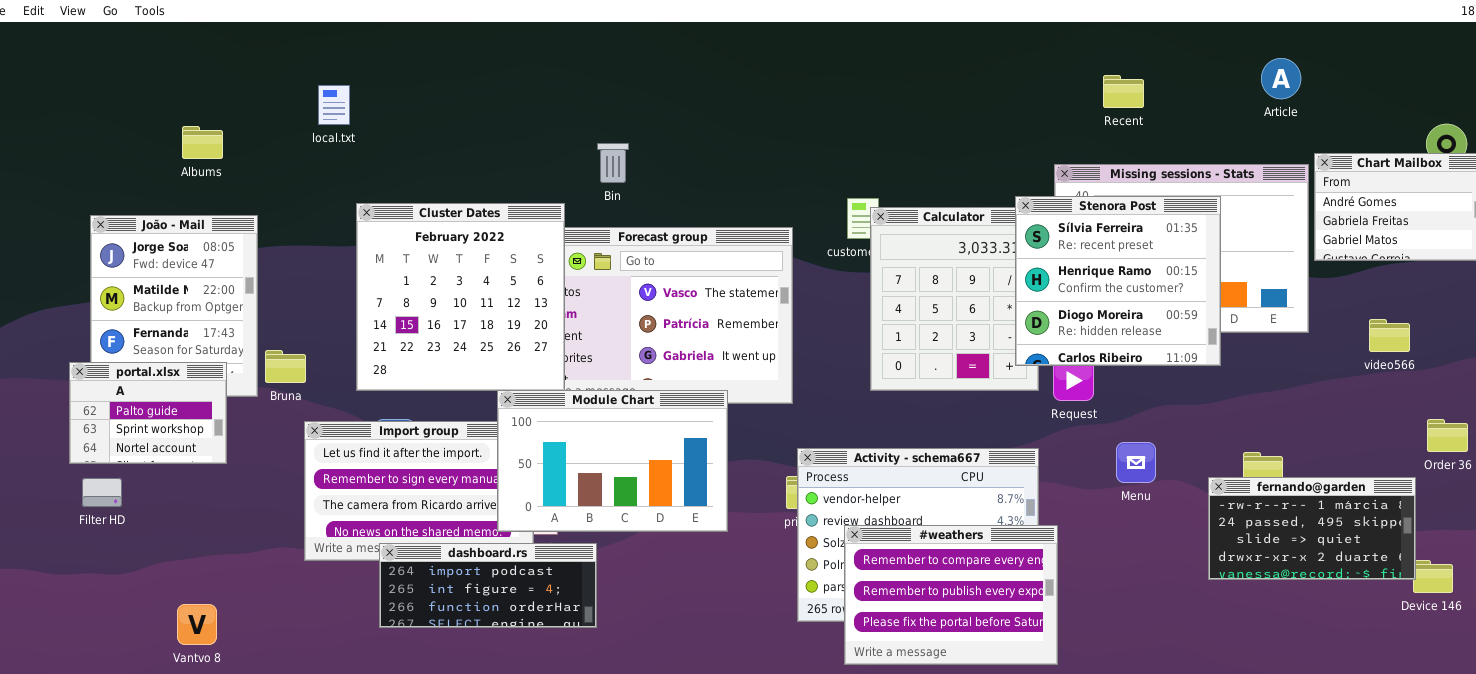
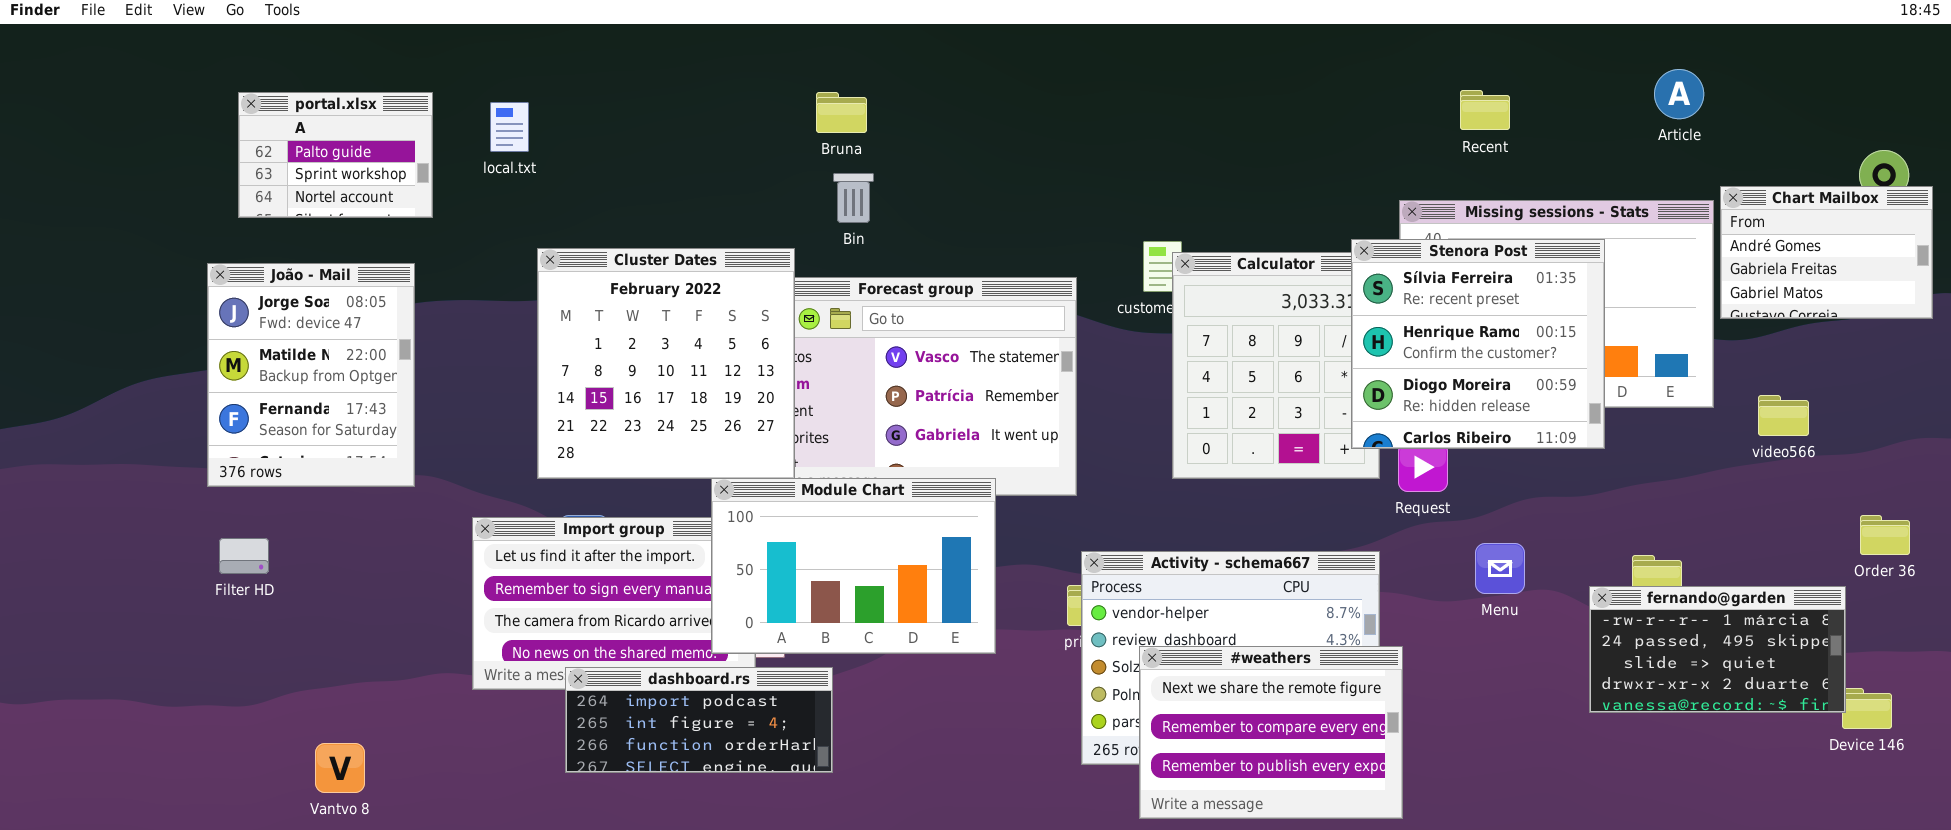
video566: [1369,319,1410,352] -> [1758,395,1809,436], moved
Bruna: [265,350,306,383] -> [816,92,867,133], moved
portal.xlsx: [69,362,227,464] -> [238,92,433,218], moved
Filter HD: [82,478,122,507] -> [219,538,269,574], moved
#weathers: [844,525,1058,665] -> [1139,646,1403,819], scrolled up 1 row

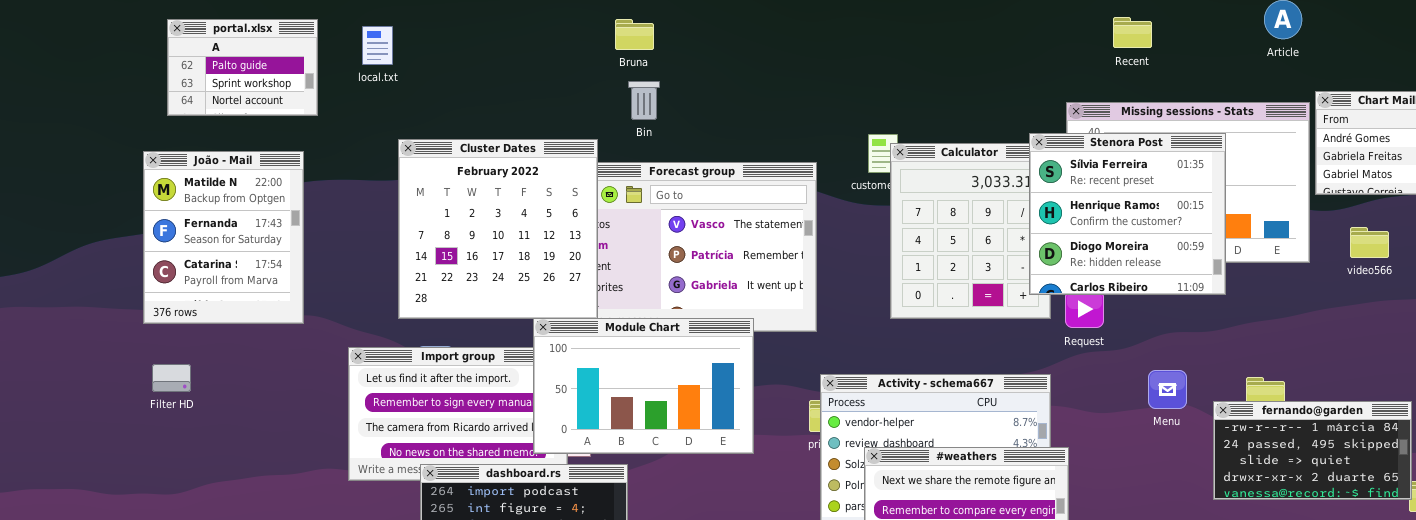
João - Mail: [207,263,415,487] -> [143,151,304,324], scrolled down 1 row
video566: [1758,395,1809,436] -> [1350,227,1389,258], moved
Menu: [1475,543,1525,594] -> [1148,370,1187,409], moved

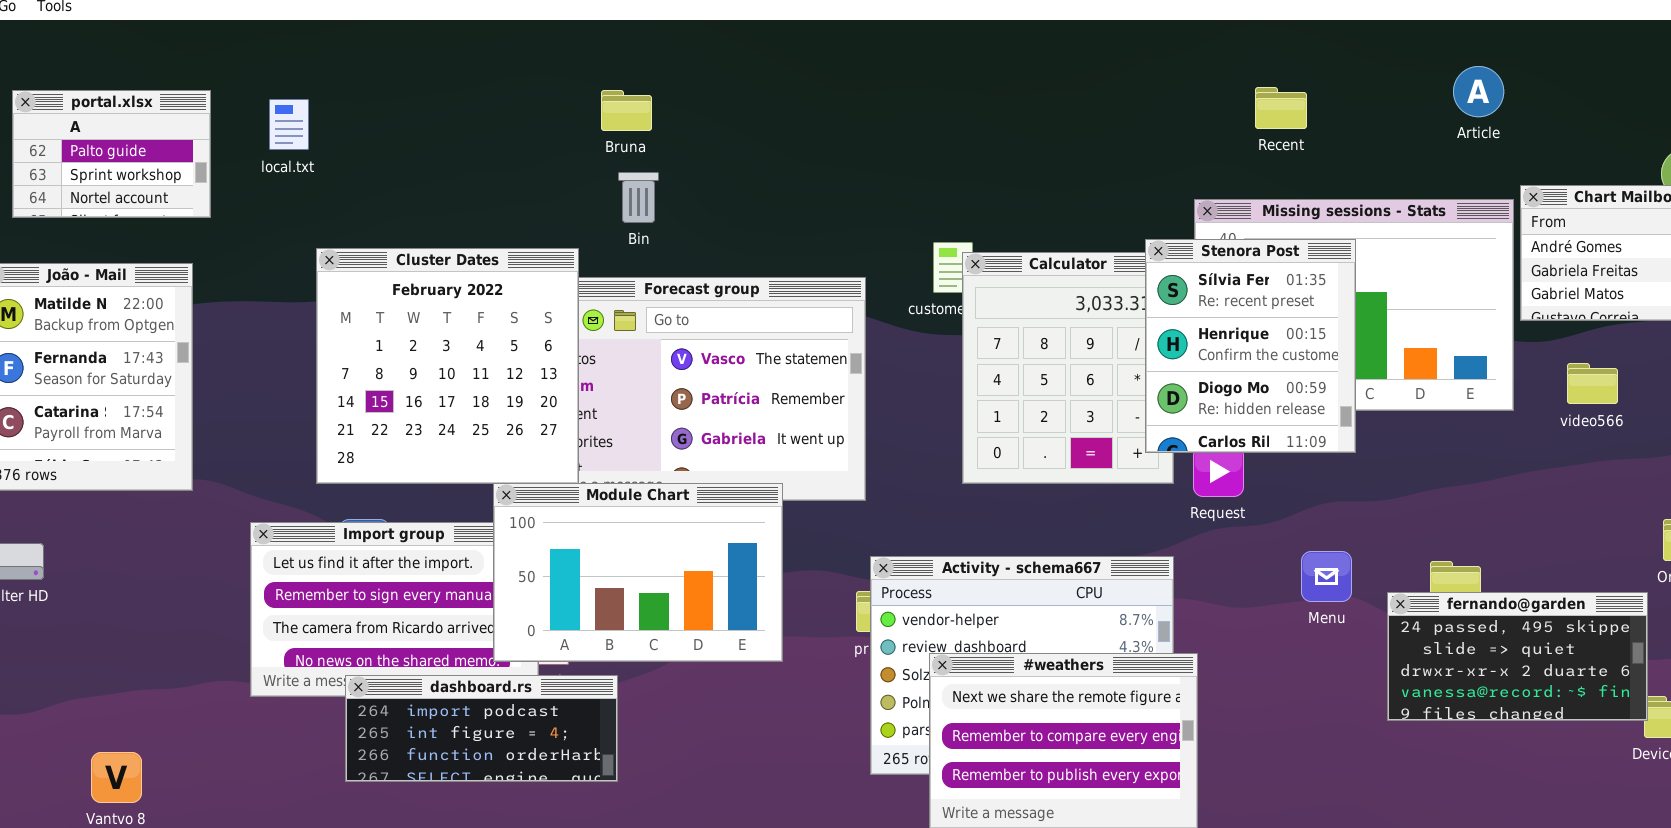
Stenora Post: [1029,133,1226,295] -> [1145,239,1356,453], resized
fernando@garden: [1213,401,1412,500] -> [1387,592,1648,721], scrolled down 1 row

